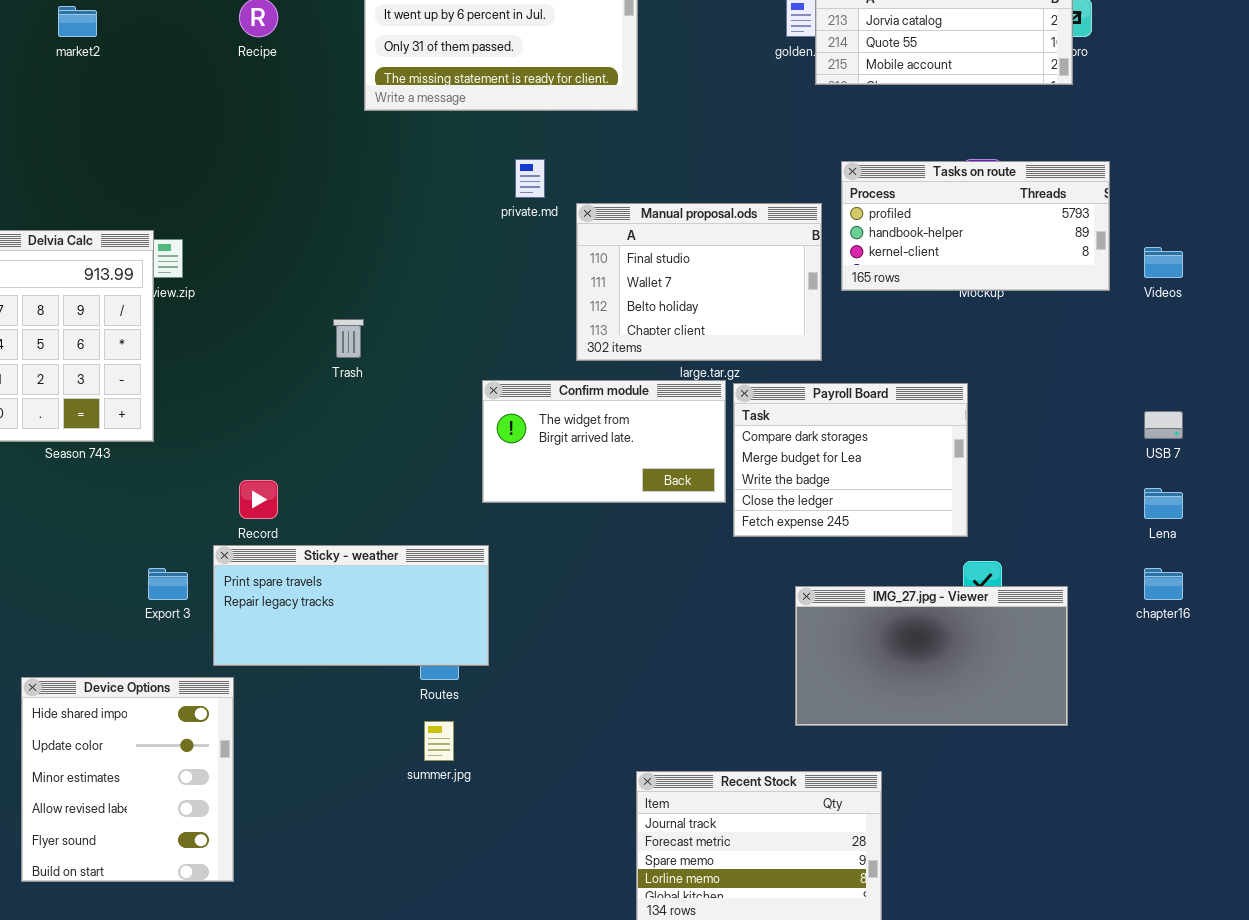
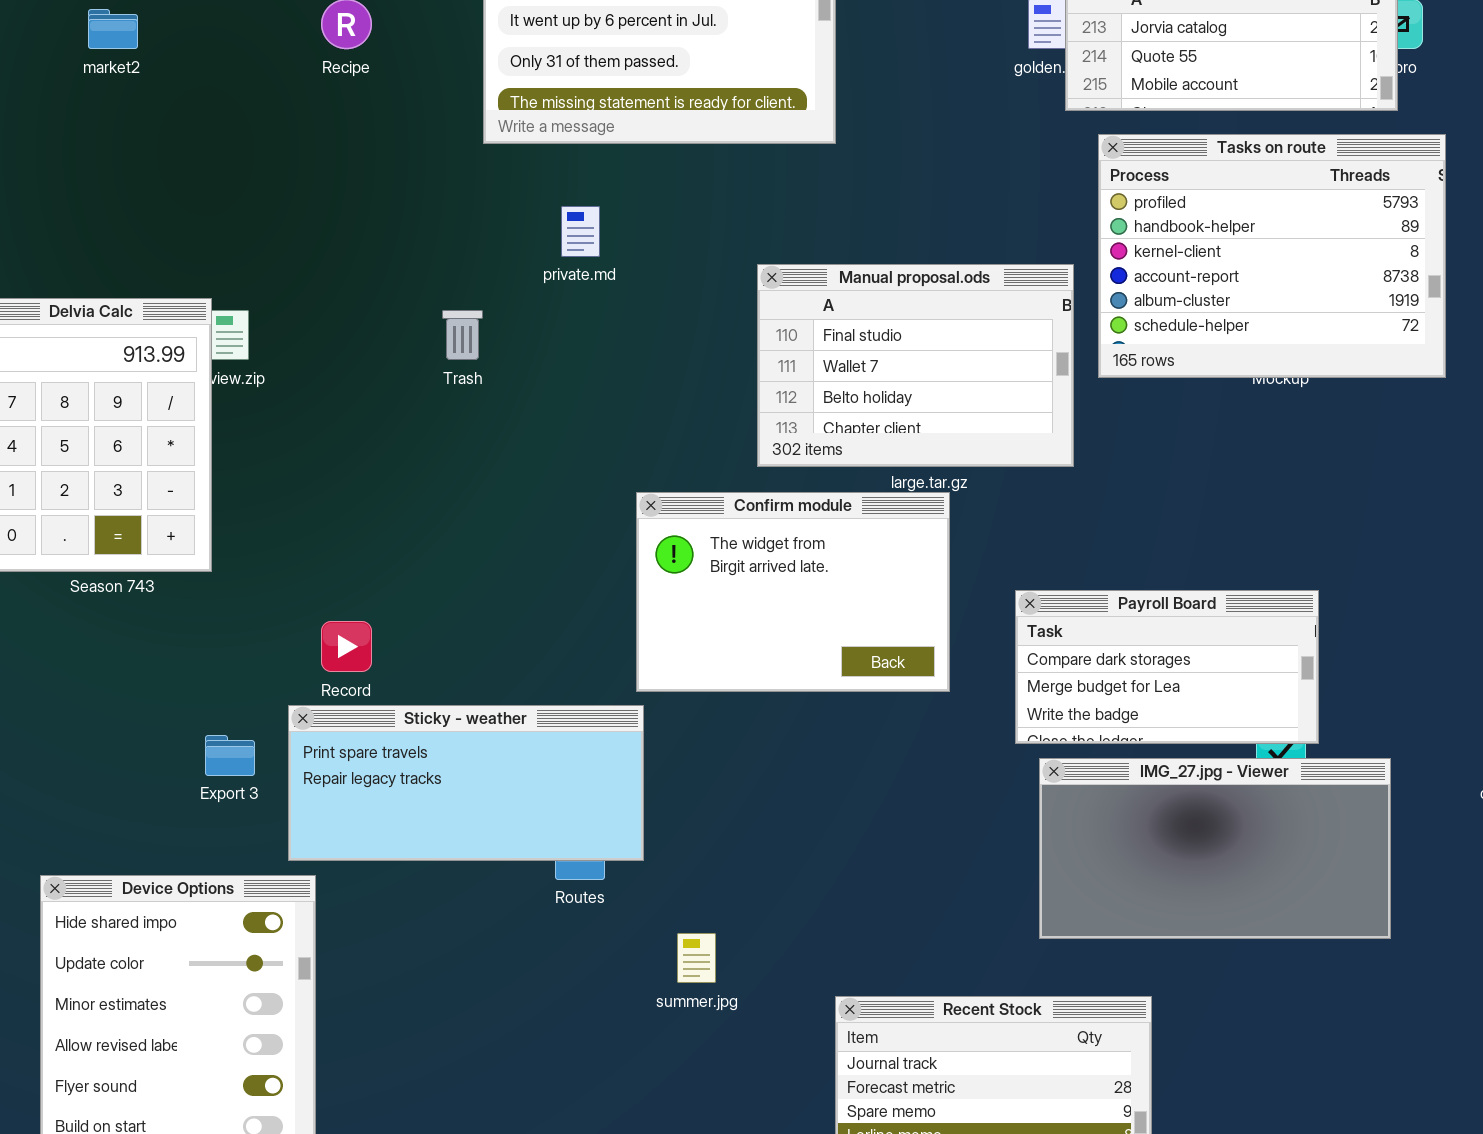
private.md: [515,159,545,198] -> [561,206,600,257], moved
Tasks on route: [841,161,1110,291] -> [1098,134,1446,378], resized
Trash: [333,319,364,358] -> [442,310,483,360], moved
Confirm module: [482,380,726,503] -> [636,492,950,692], resized
Payroll Board: [733,383,968,537] -> [1015,590,1319,744], moved, resized
summer.jpg: [424,721,454,761] -> [677,933,716,983], moved

